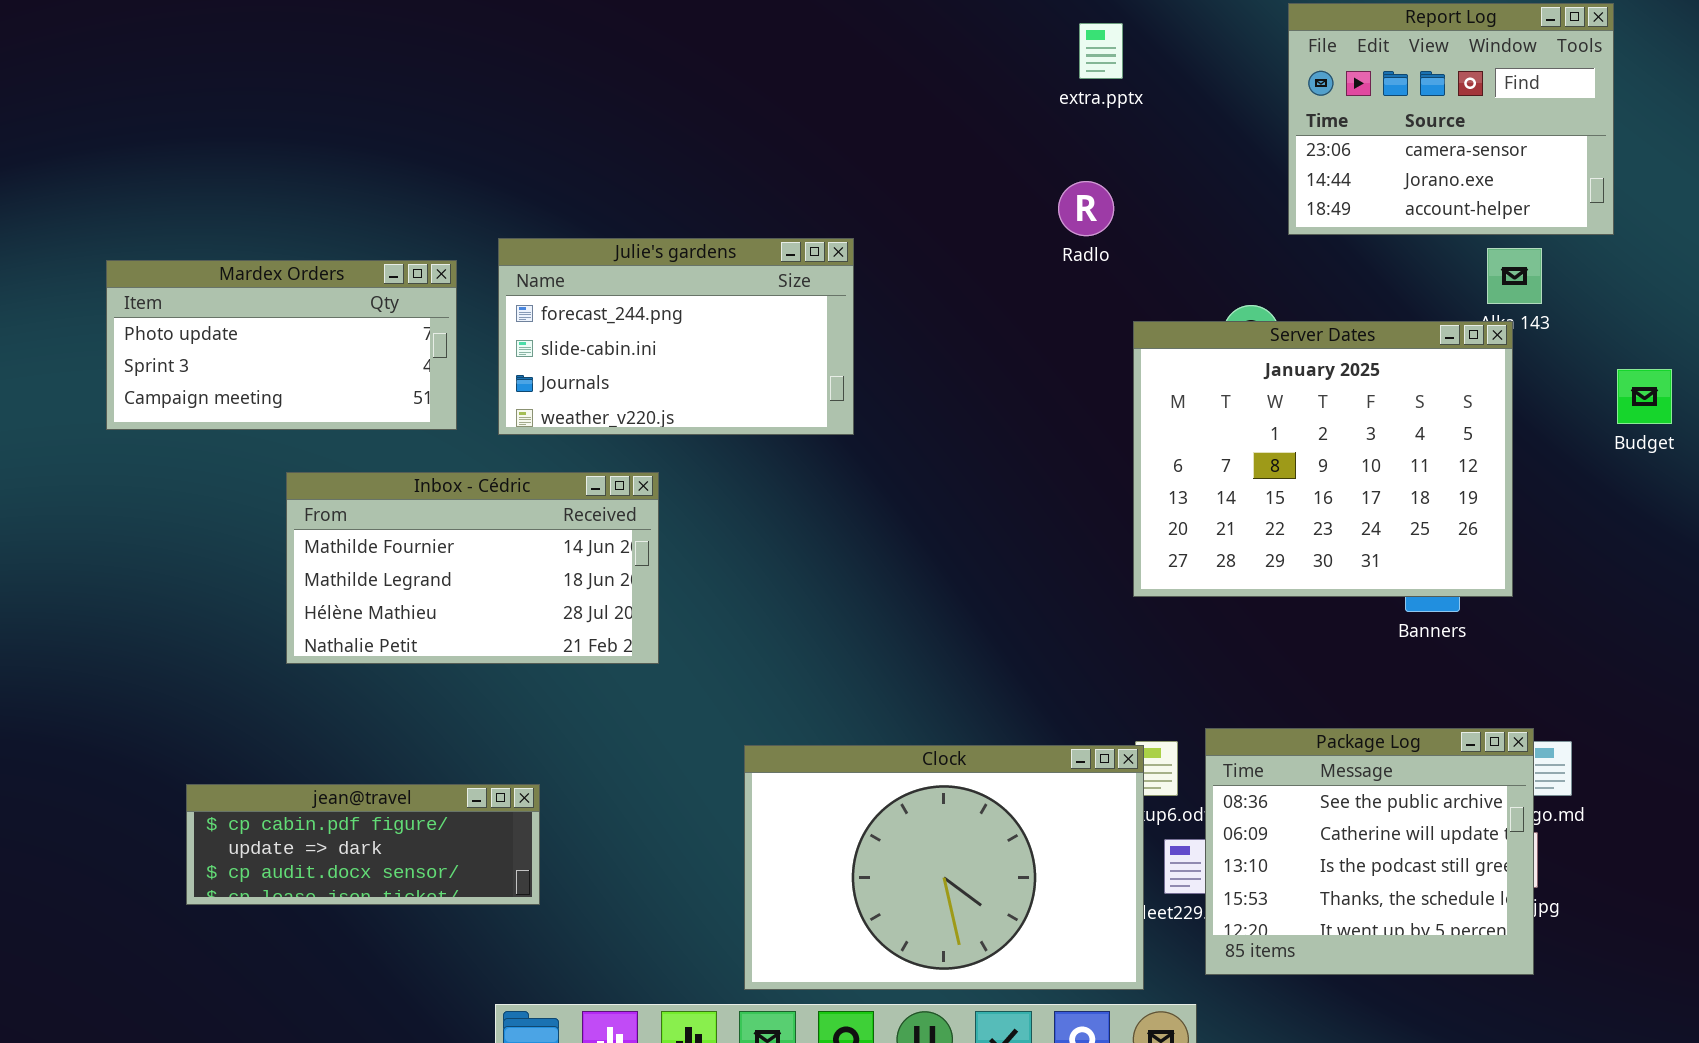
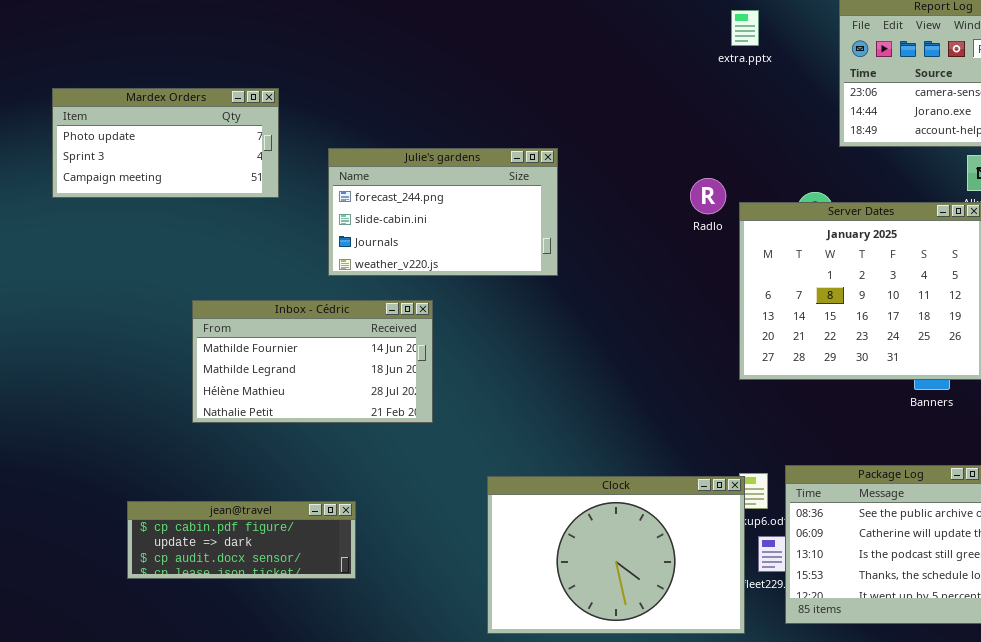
extra.pptx: [1079,23,1123,79] -> [731,10,759,46], moved
Radlo: [1058,181,1114,236] -> [690,178,726,214], moved
Mardex Orders: [106,260,457,430] -> [52,88,279,198], moved

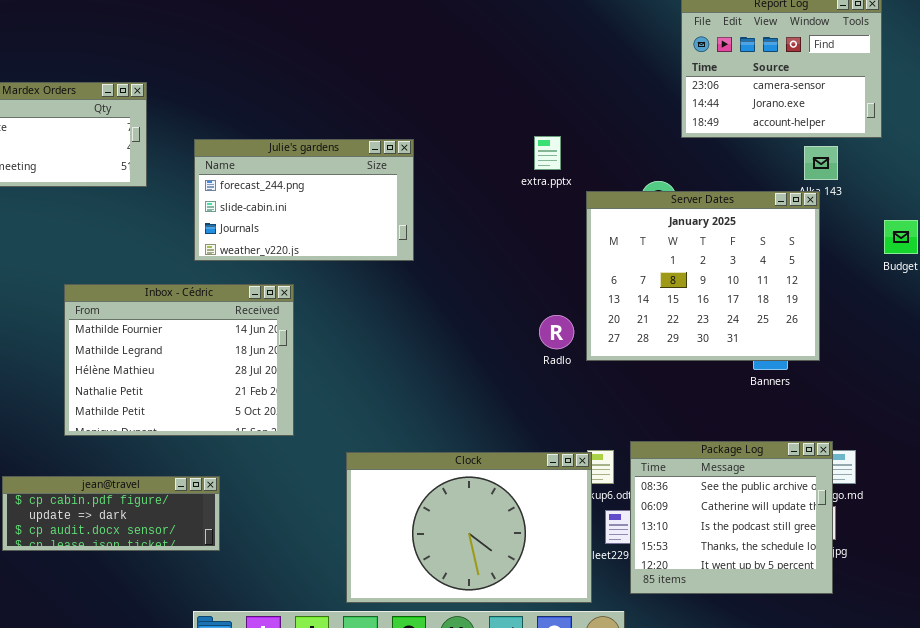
extra.pptx: [731,10,759,46] -> [534,136,561,170], moved
Radlo: [690,178,726,214] -> [539,315,574,349], moved
Inbox - Cédric: [192,300,433,423] -> [64,284,294,436], resized

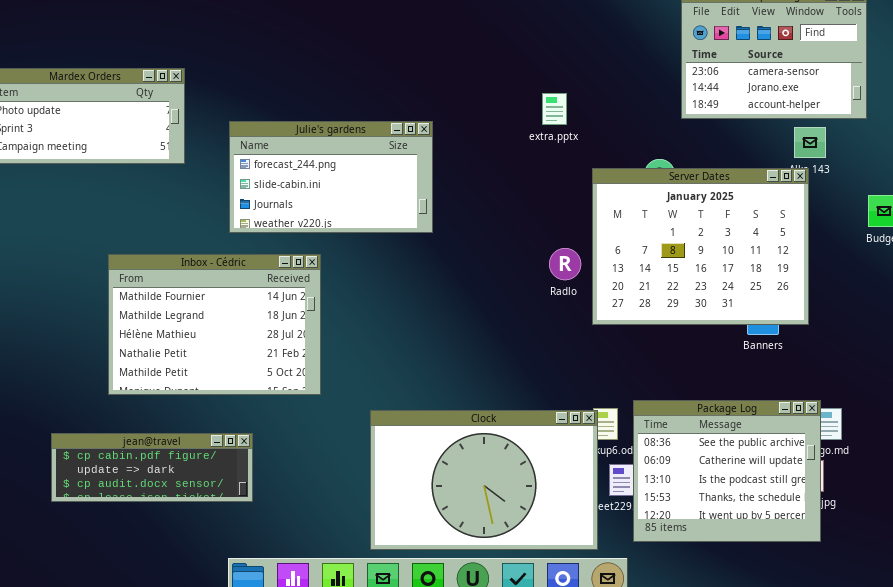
extra.pptx: [534,136,561,170] -> [542,93,567,125], moved
Radlo: [539,315,574,349] -> [549,248,581,280], moved

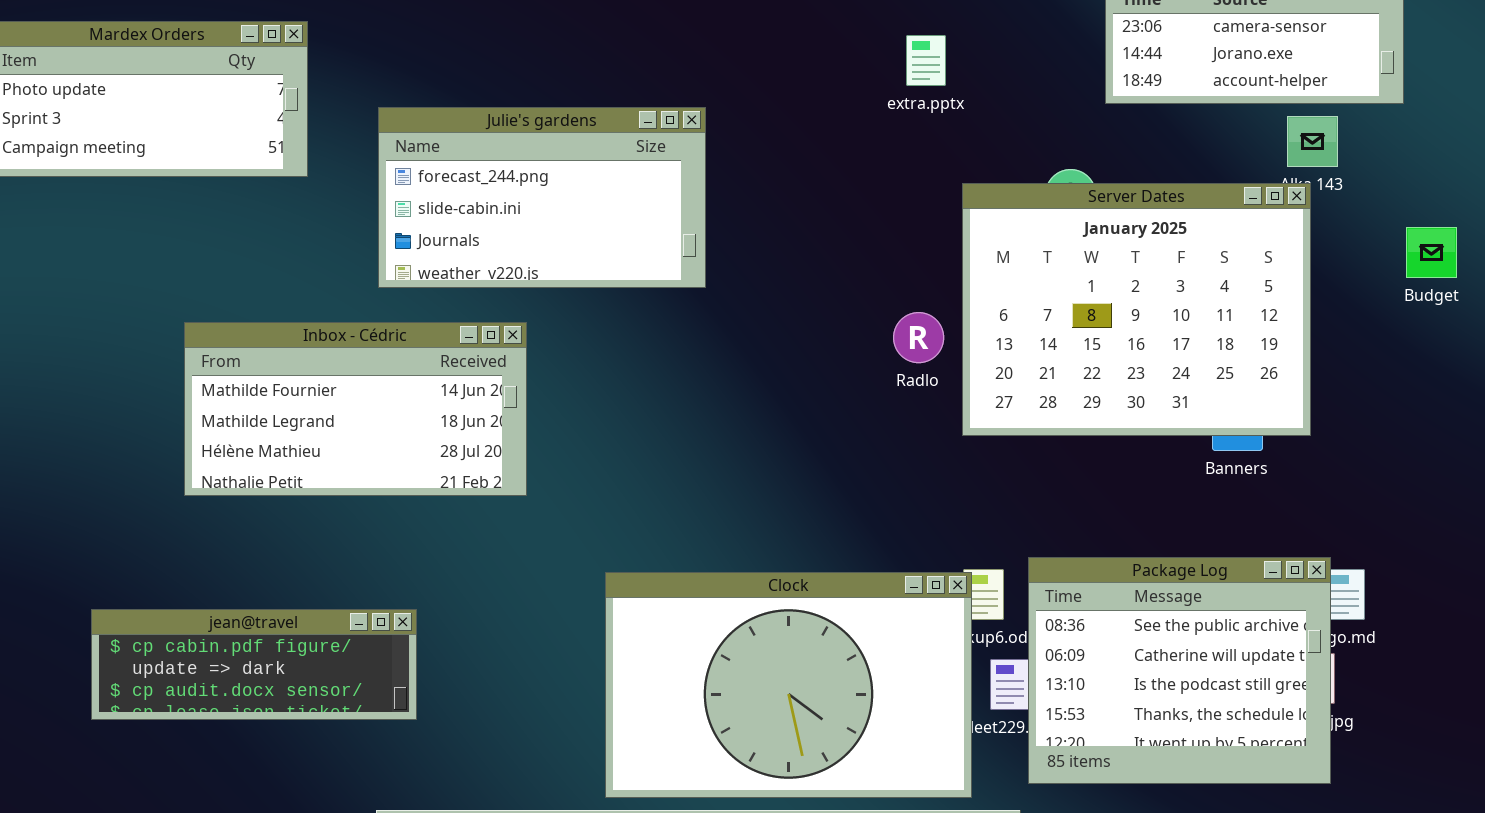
extra.pptx: [542,93,567,125] -> [906,35,946,86], moved
Inbox - Cédric: [108,254,321,395] -> [184,322,527,496], resized

